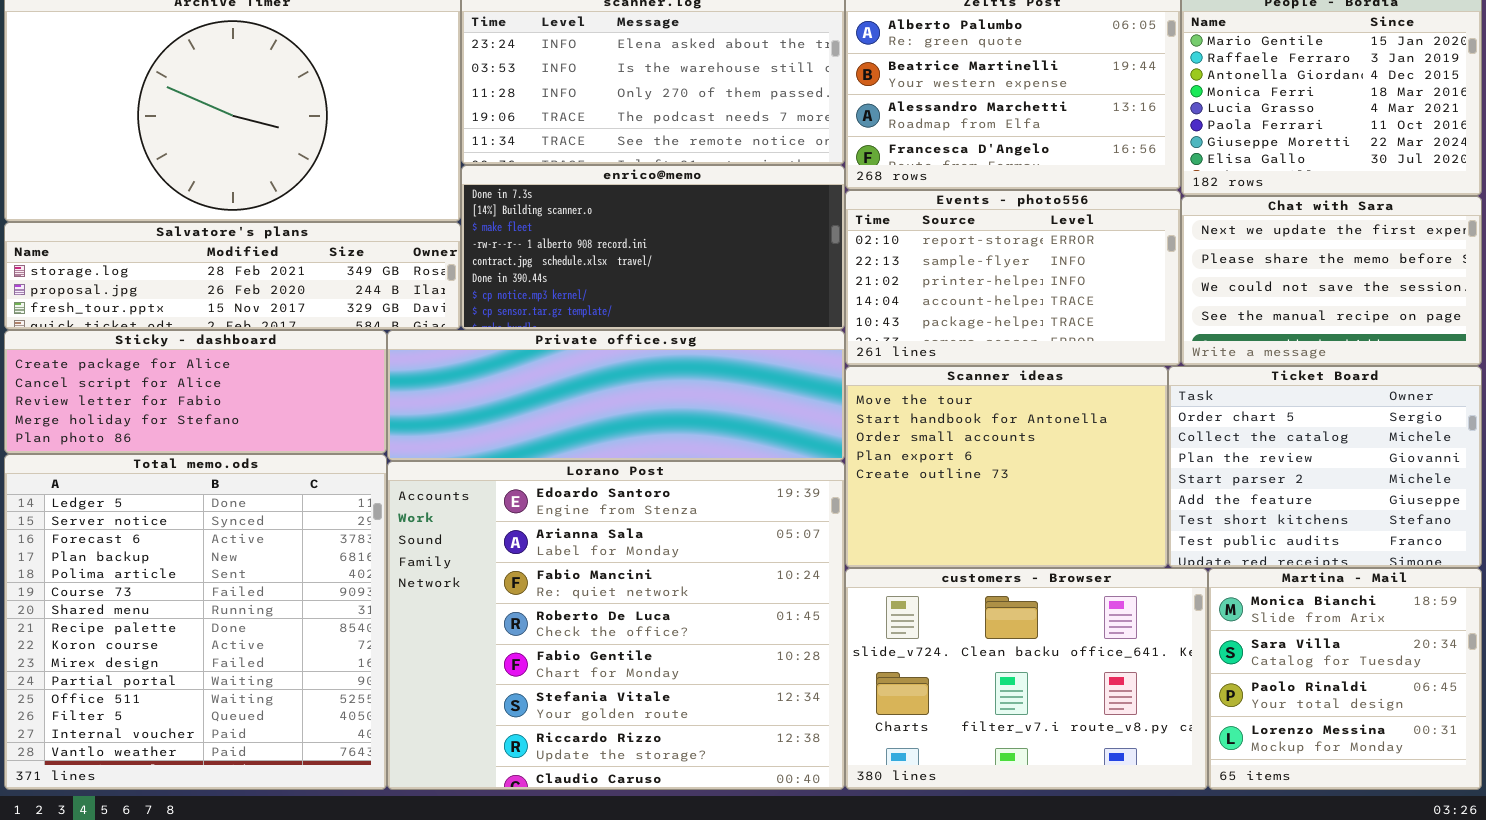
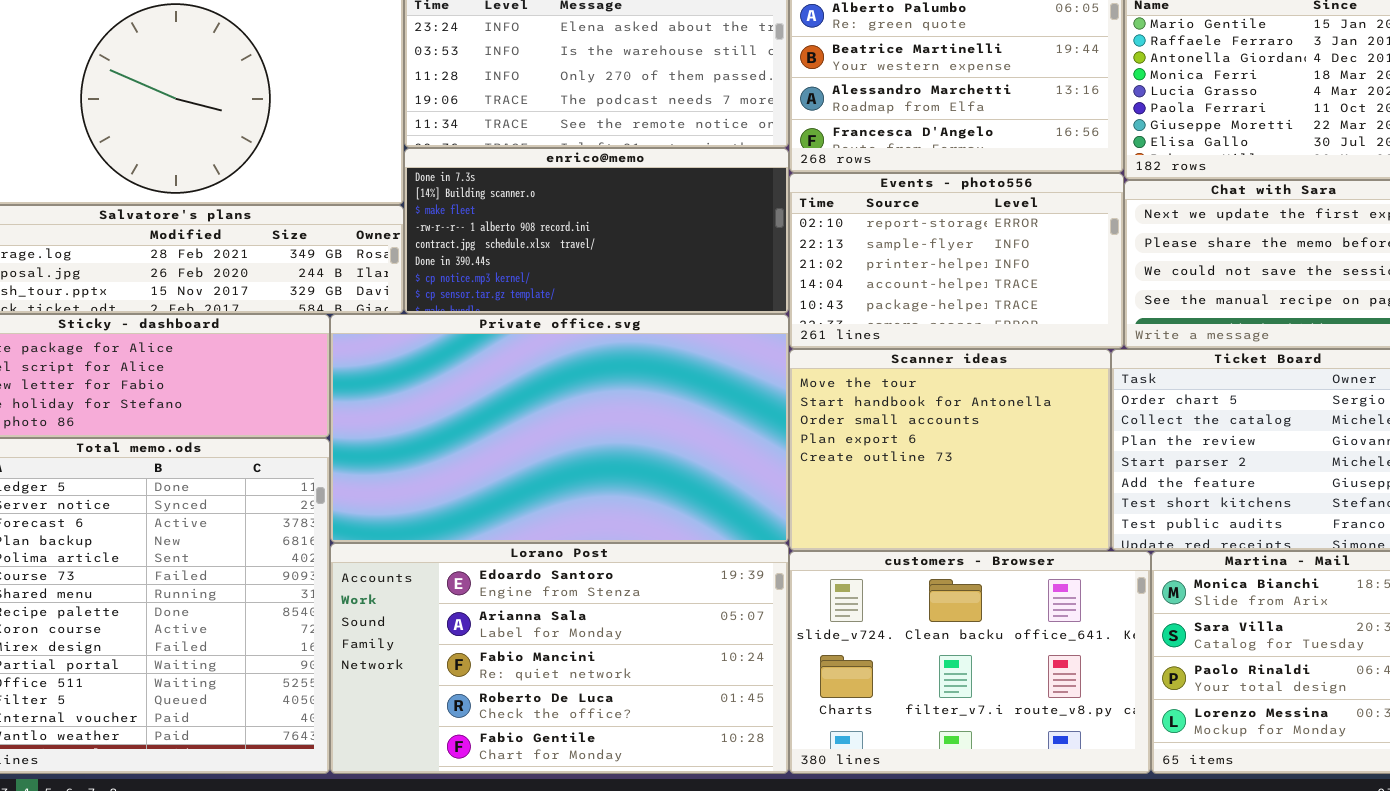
Private office.svg: [387,330,845,461] -> [330,314,789,543], resized
Lorano Post: [387,461,845,790] -> [330,543,789,774], resized

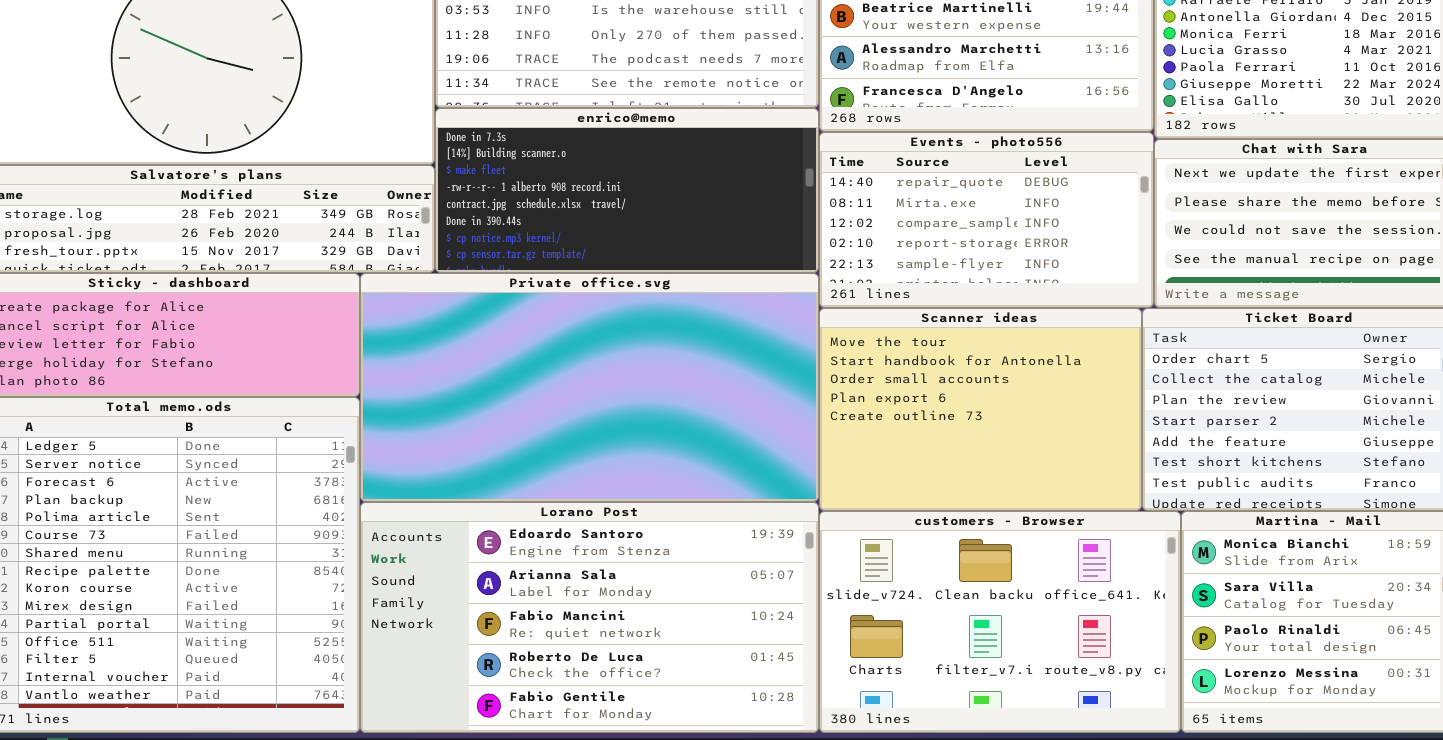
Events - photo556: [789,173,1124,349] -> [819,132,1154,308], scrolled up 3 rows

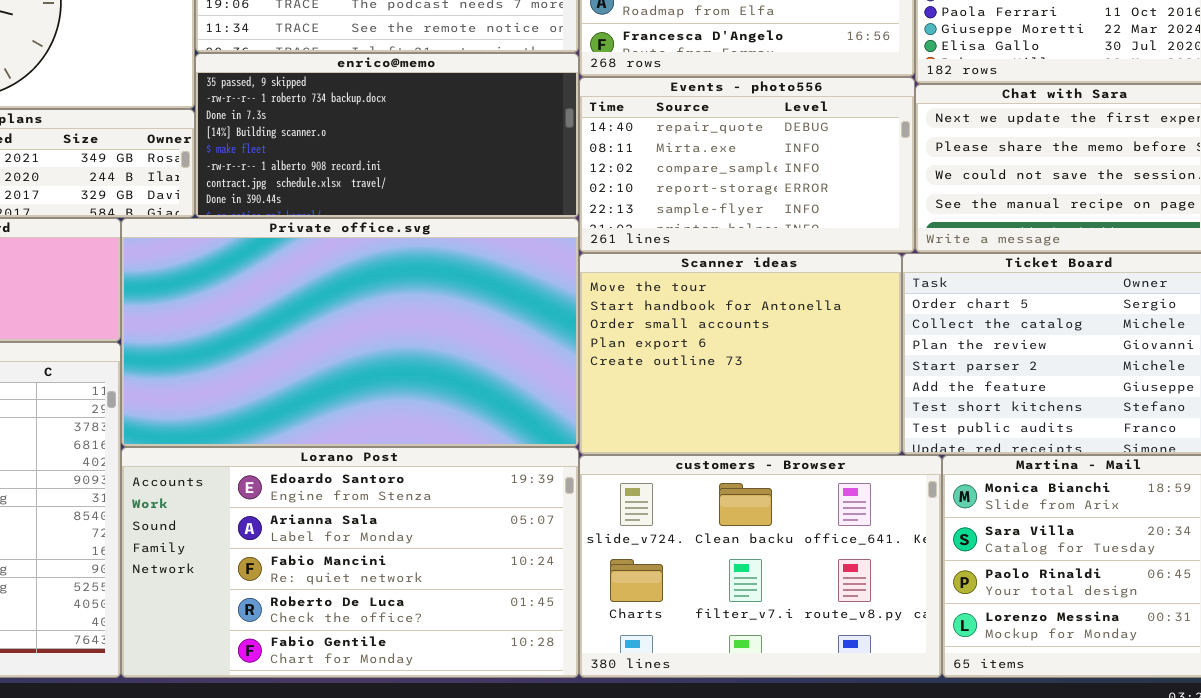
enrico@memo: [435,108,819,273] -> [195,53,579,218], scrolled up 2 rows

